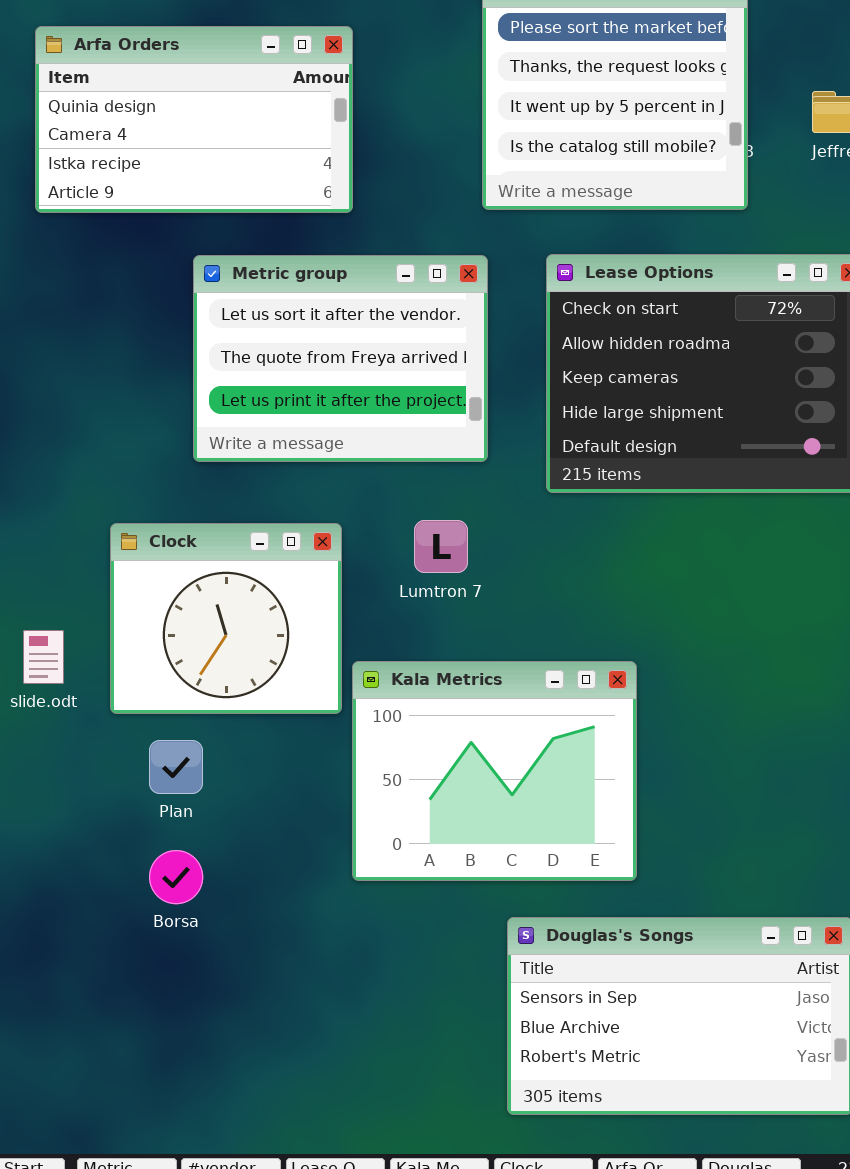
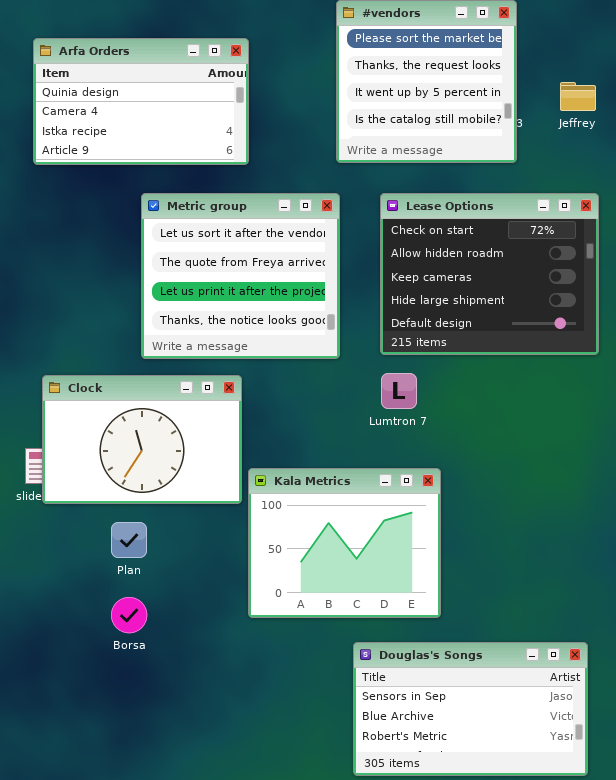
Metric group: [193,255,488,462] -> [141,193,340,359], resized
Lumtron 7: [414,520,468,573] -> [381,373,417,409], moved
Clock: [110,523,342,714] -> [42,375,242,504], resized

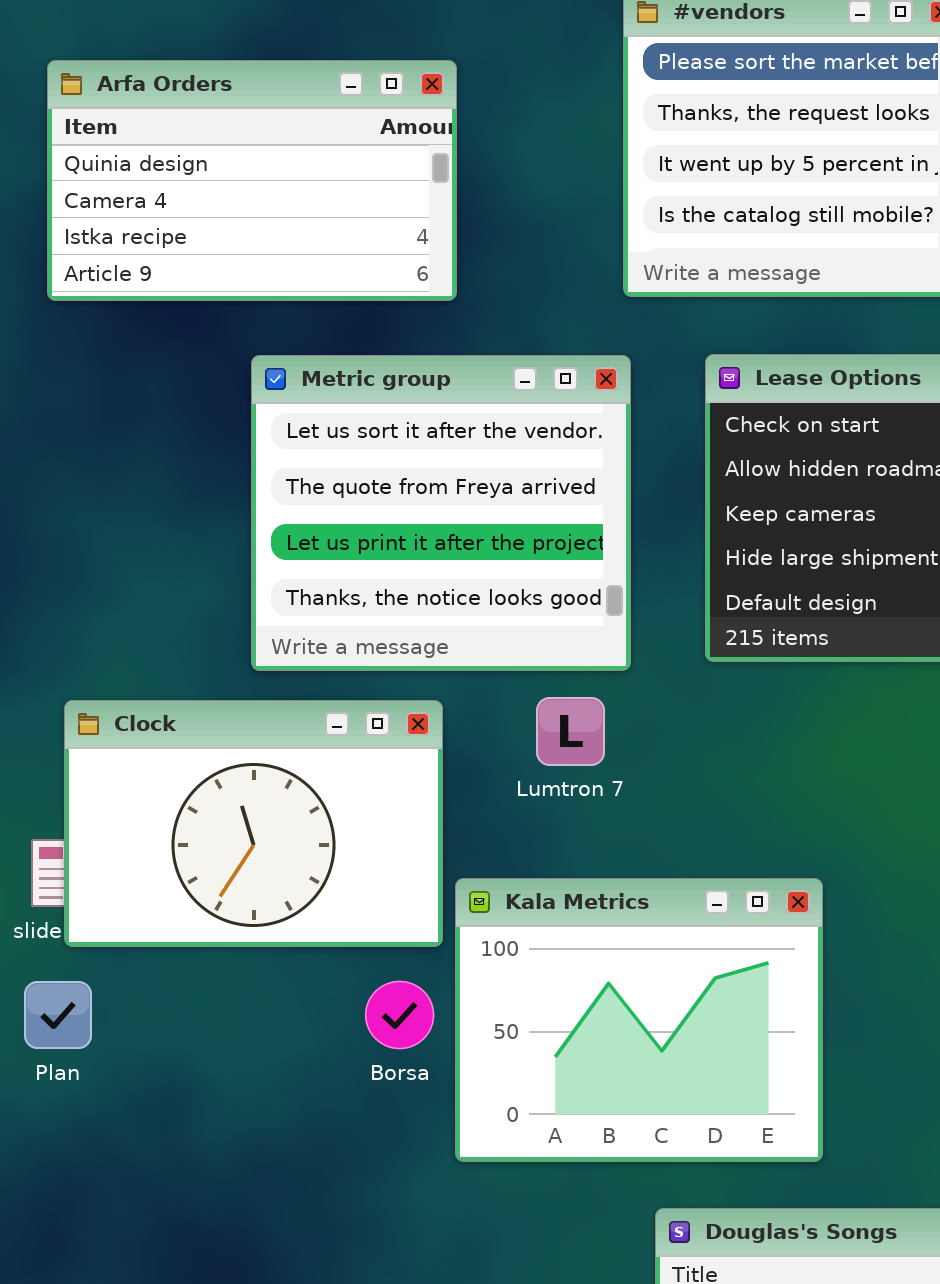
Lumtron 7: [381,373,417,409] -> [536,697,605,766], moved
Plan: [111,522,147,558] -> [24,981,92,1049], moved
Borsa: [111,597,147,633] -> [365,981,434,1049], moved

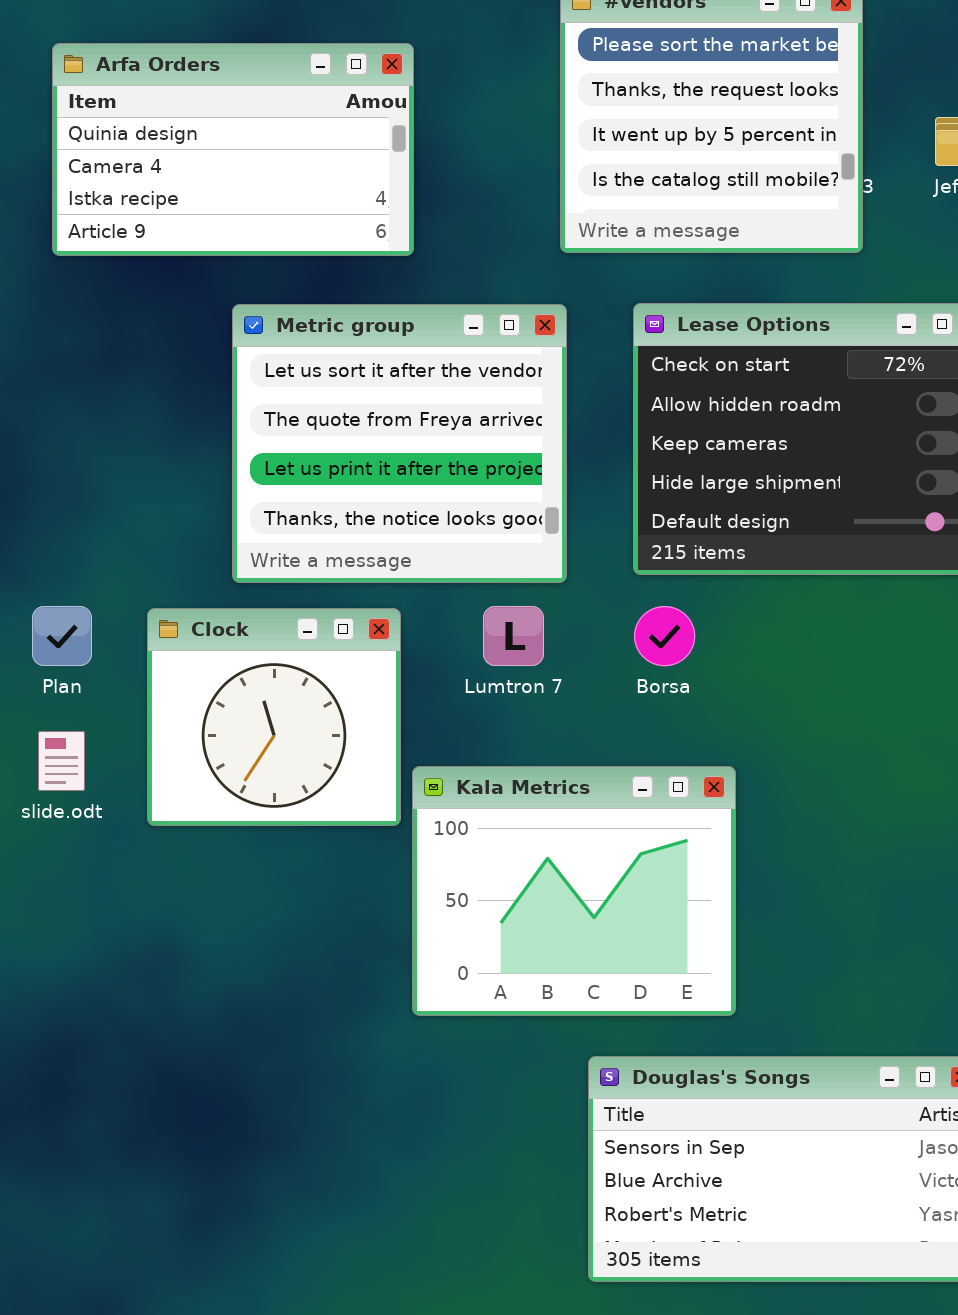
Clock: [64,700,443,947] -> [147,608,401,826], resized
Plan: [24,981,92,1049] -> [32,606,92,666], moved
Borsa: [365,981,434,1049] -> [634,606,695,666], moved

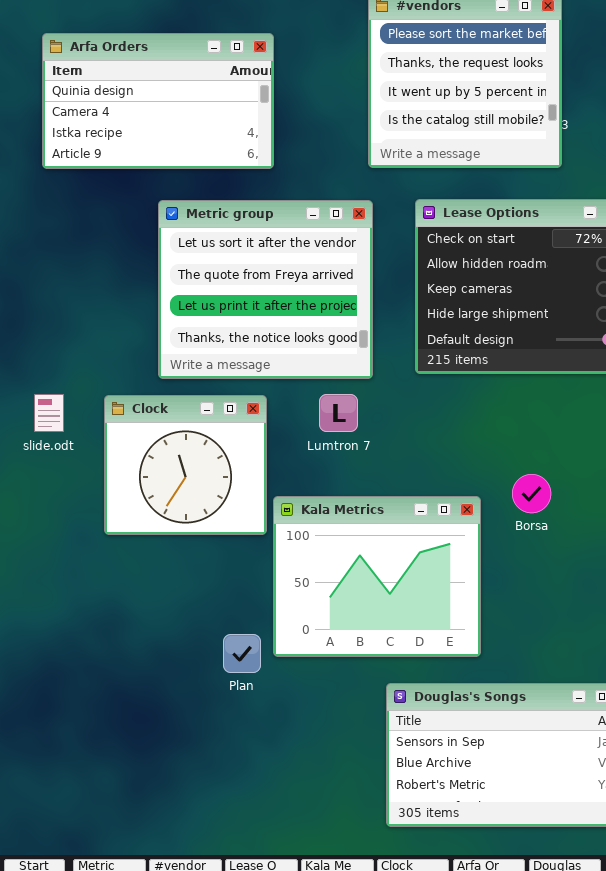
Plan: [32,606,92,666] -> [223,634,261,673], moved
Borsa: [634,606,695,666] -> [512,474,551,513], moved
slide.odt: [38,731,85,791] -> [34,394,64,432], moved

